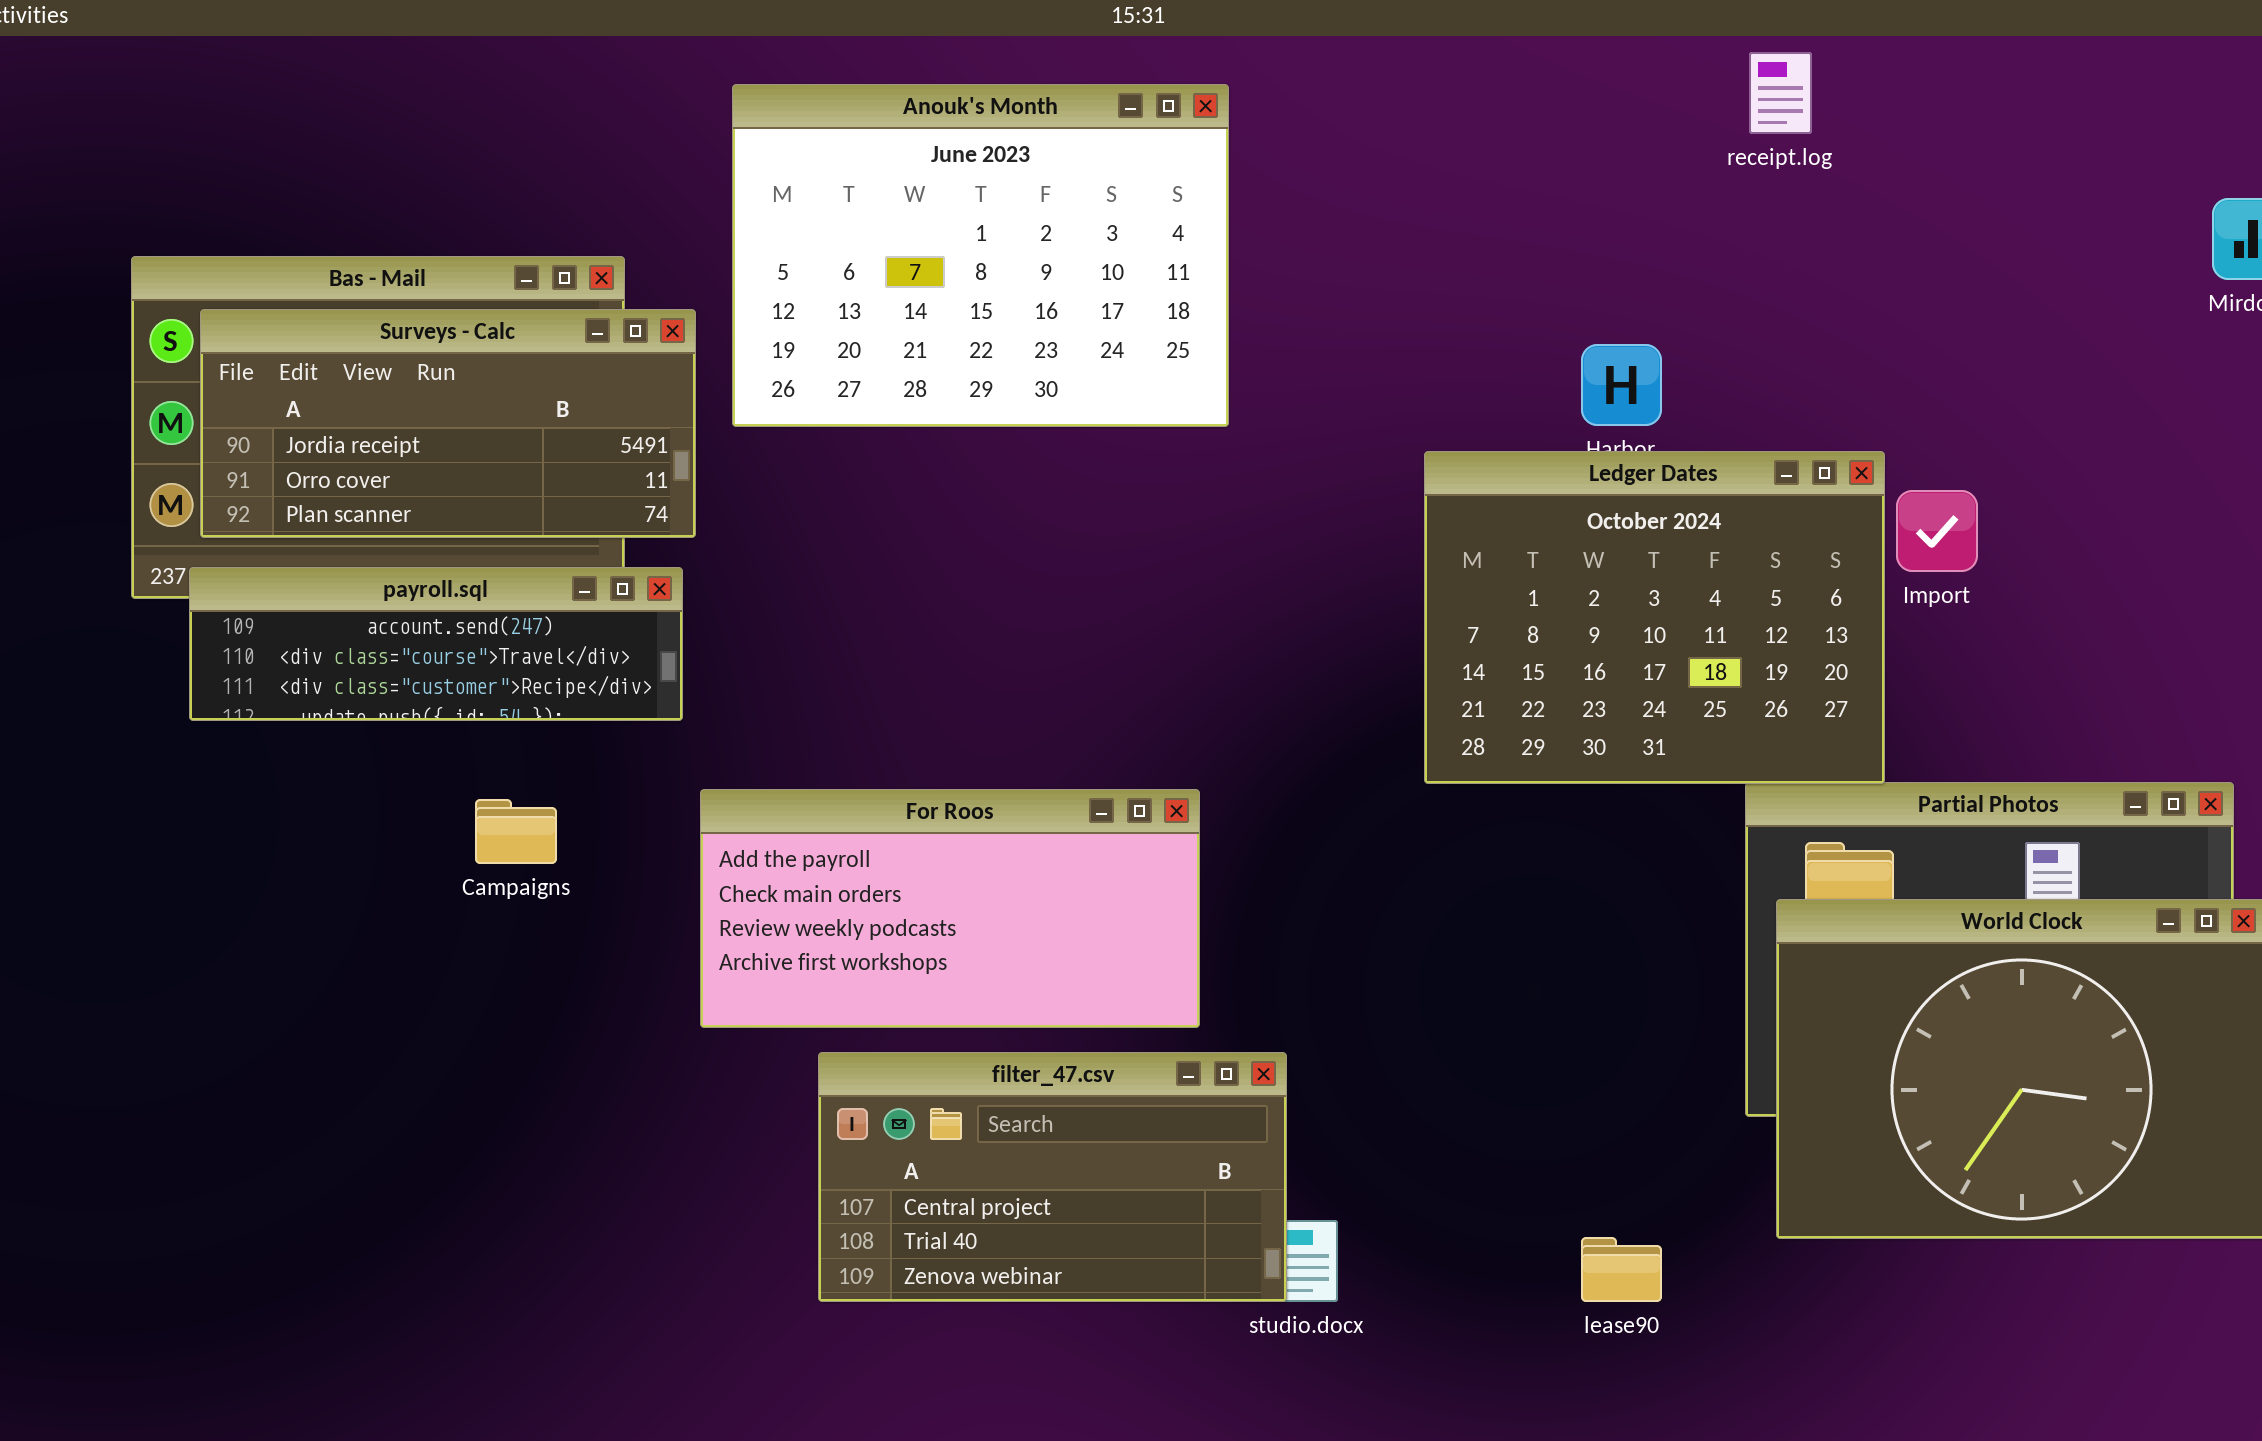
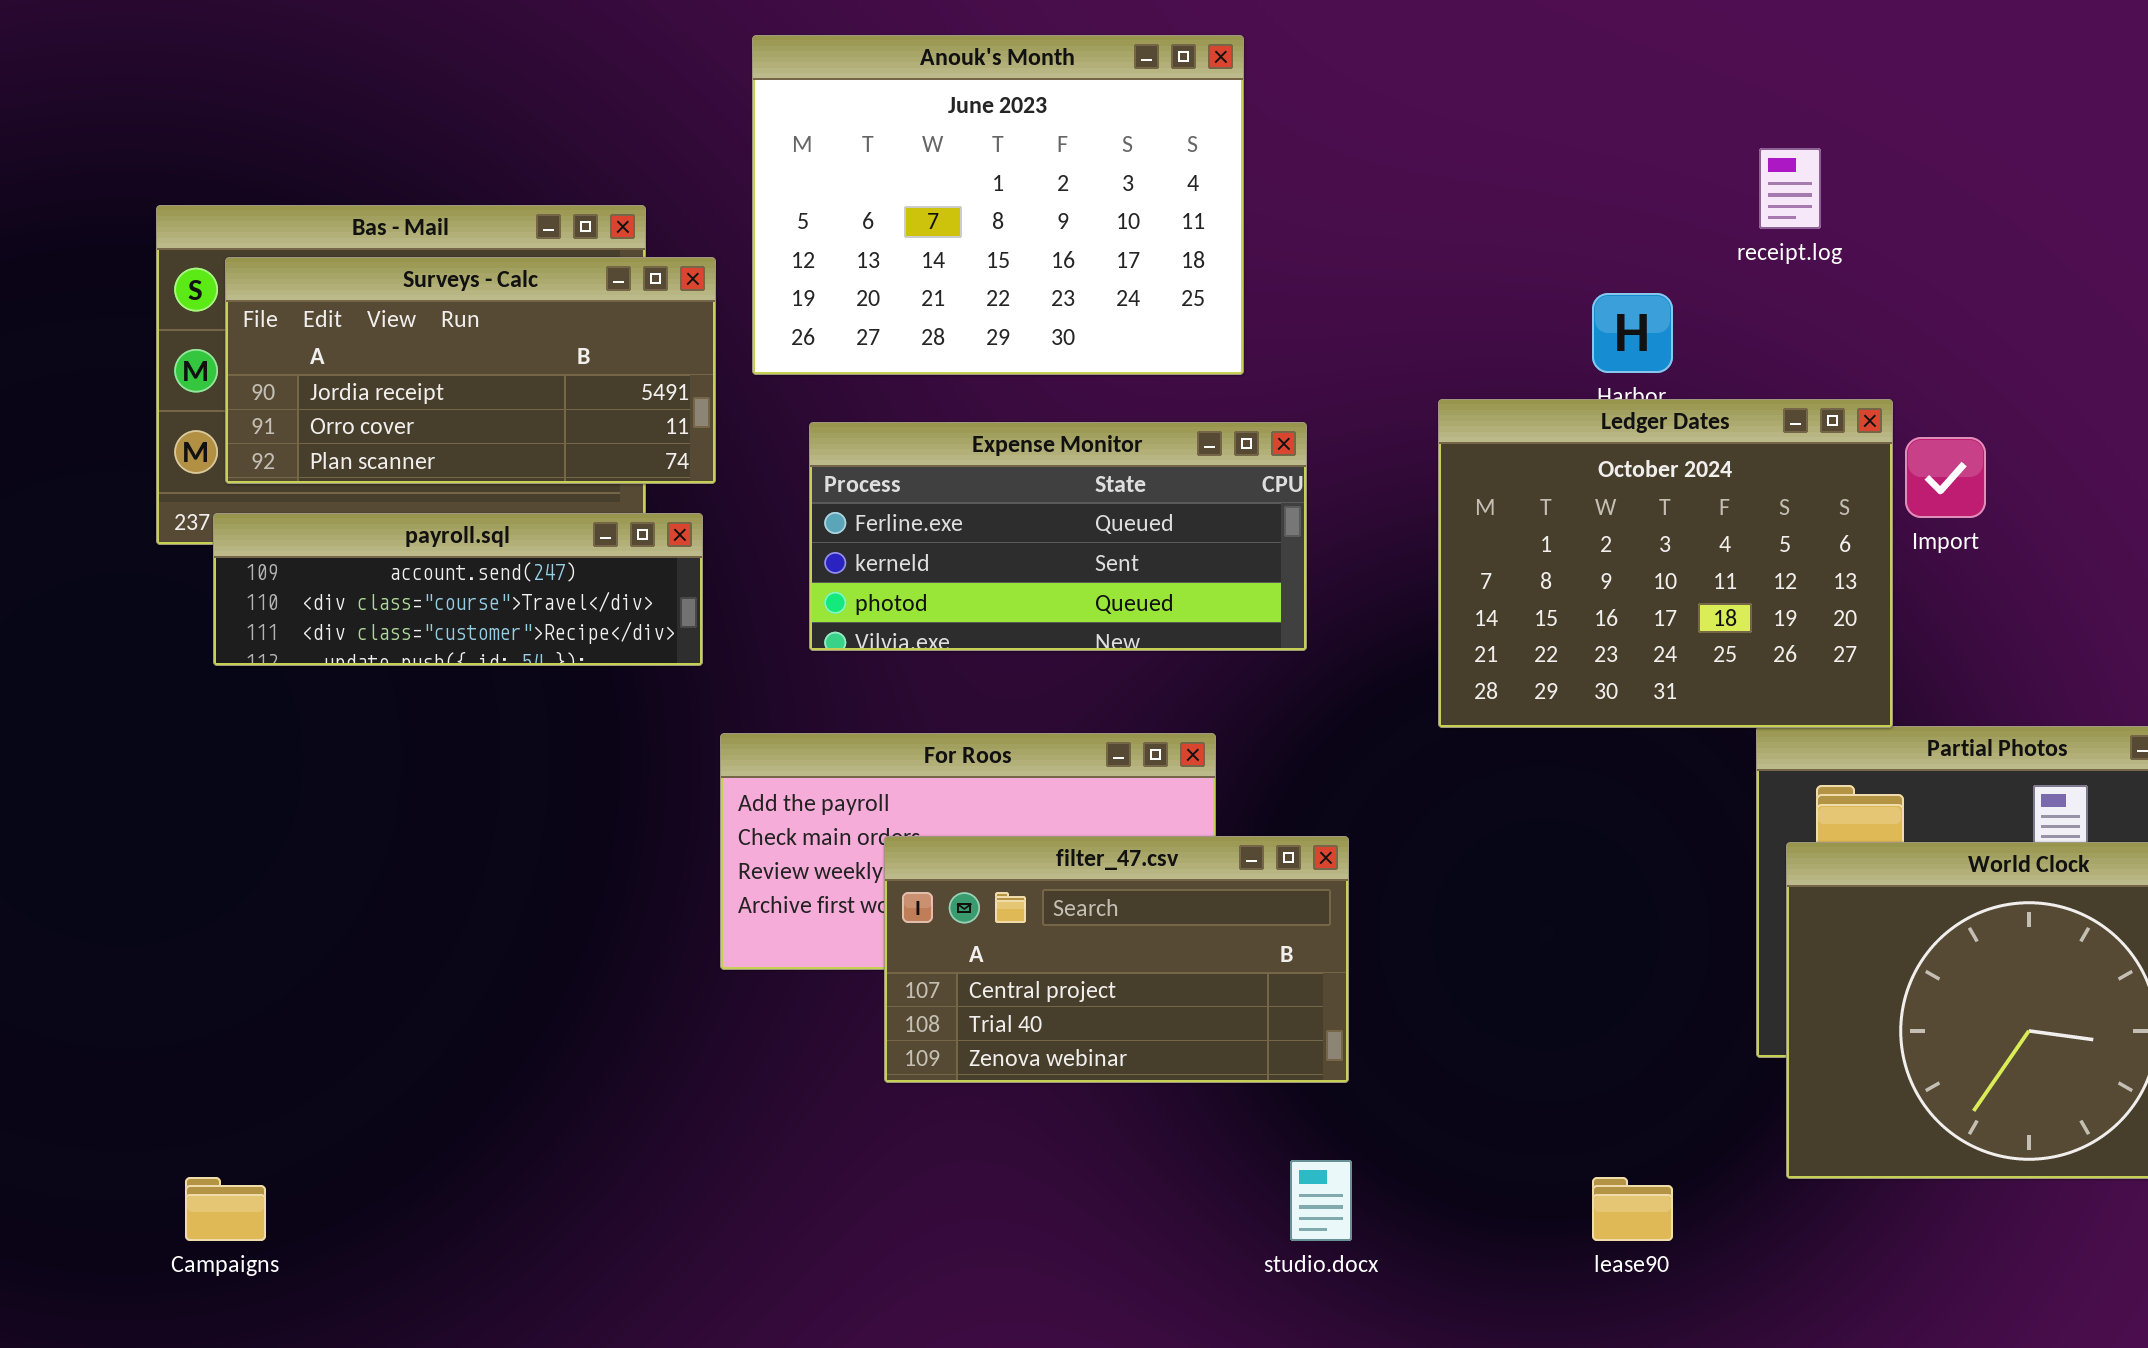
receipt.log: [1749,52,1812,134] -> [1759,148,1821,229], moved
Expense Monitor: none -> [809,422,1307,651], opened
Campaigns: [475,799,557,864] -> [185,1177,266,1241], moved
filter_47.csv: [818,1052,1287,1302] -> [884,836,1349,1083], moved

